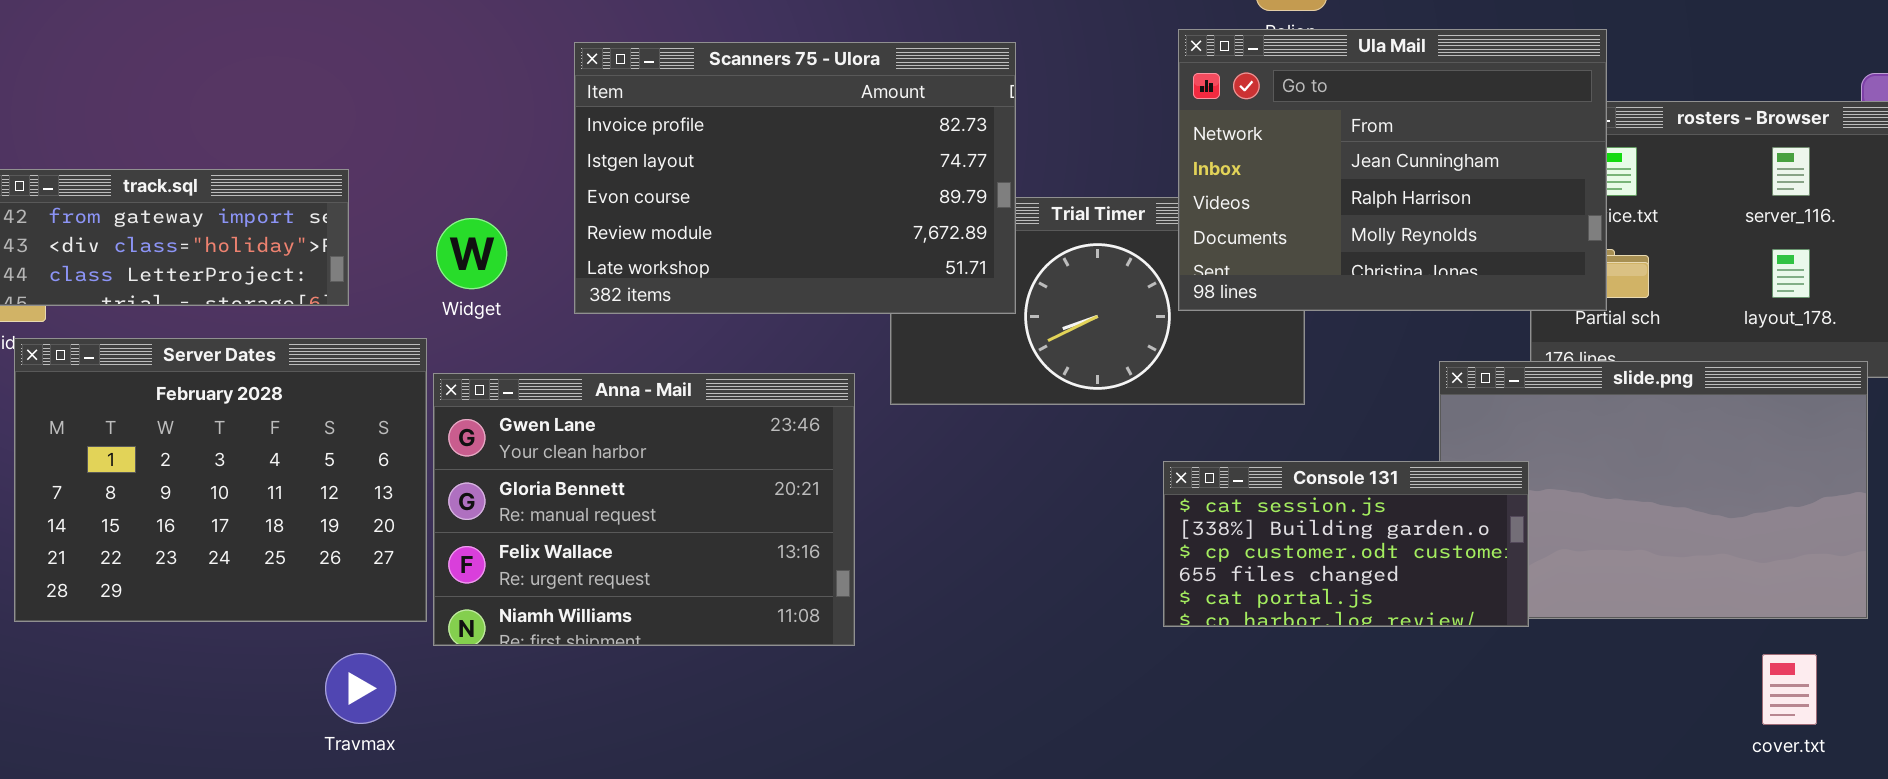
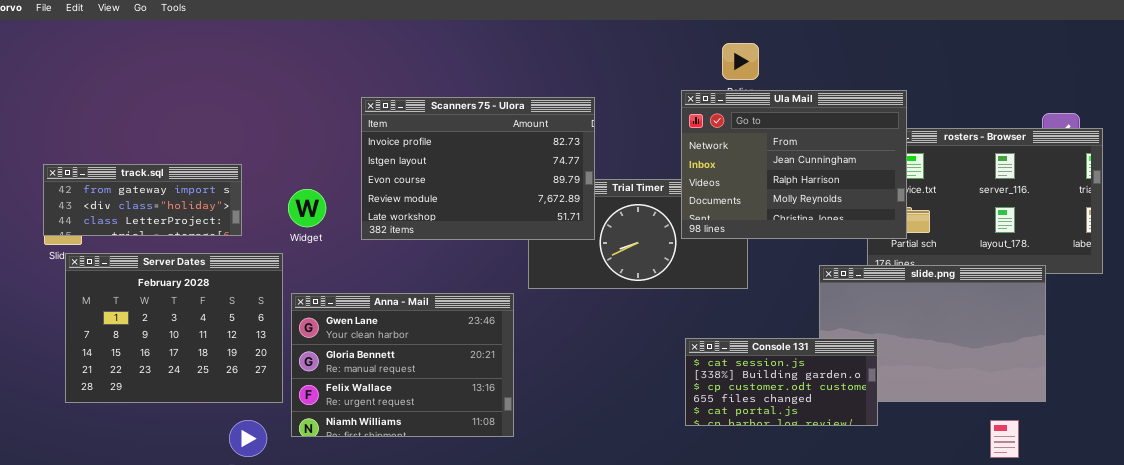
Anna - Mail: [433,373,855,646] -> [291,293,514,437], moved
Console 131: [1163,461,1529,627] -> [685,338,878,426], moved

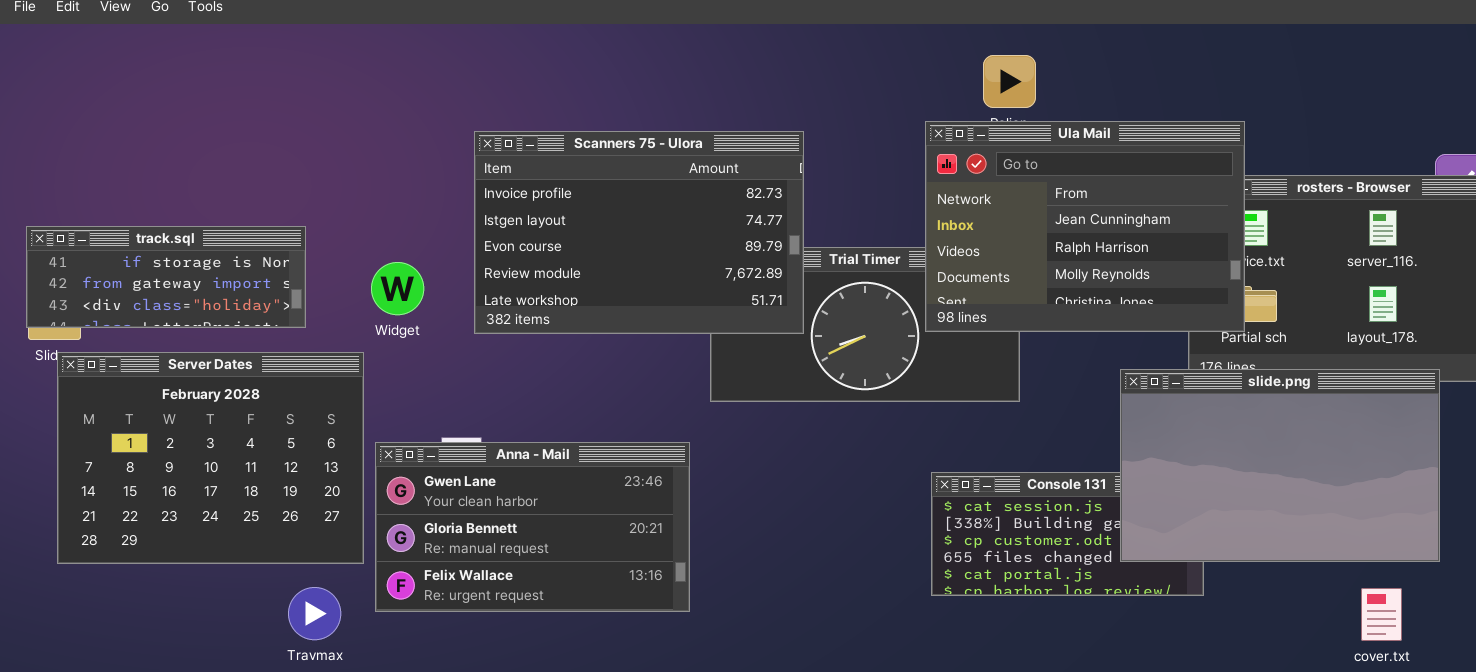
track.sql: [43,164,242,236] -> [26,226,306,328], scrolled up 1 row
slide.png: [819,265,1046,402] -> [1120,369,1440,562], raised
Anna - Mail: [291,293,514,437] -> [375,442,690,612], resized

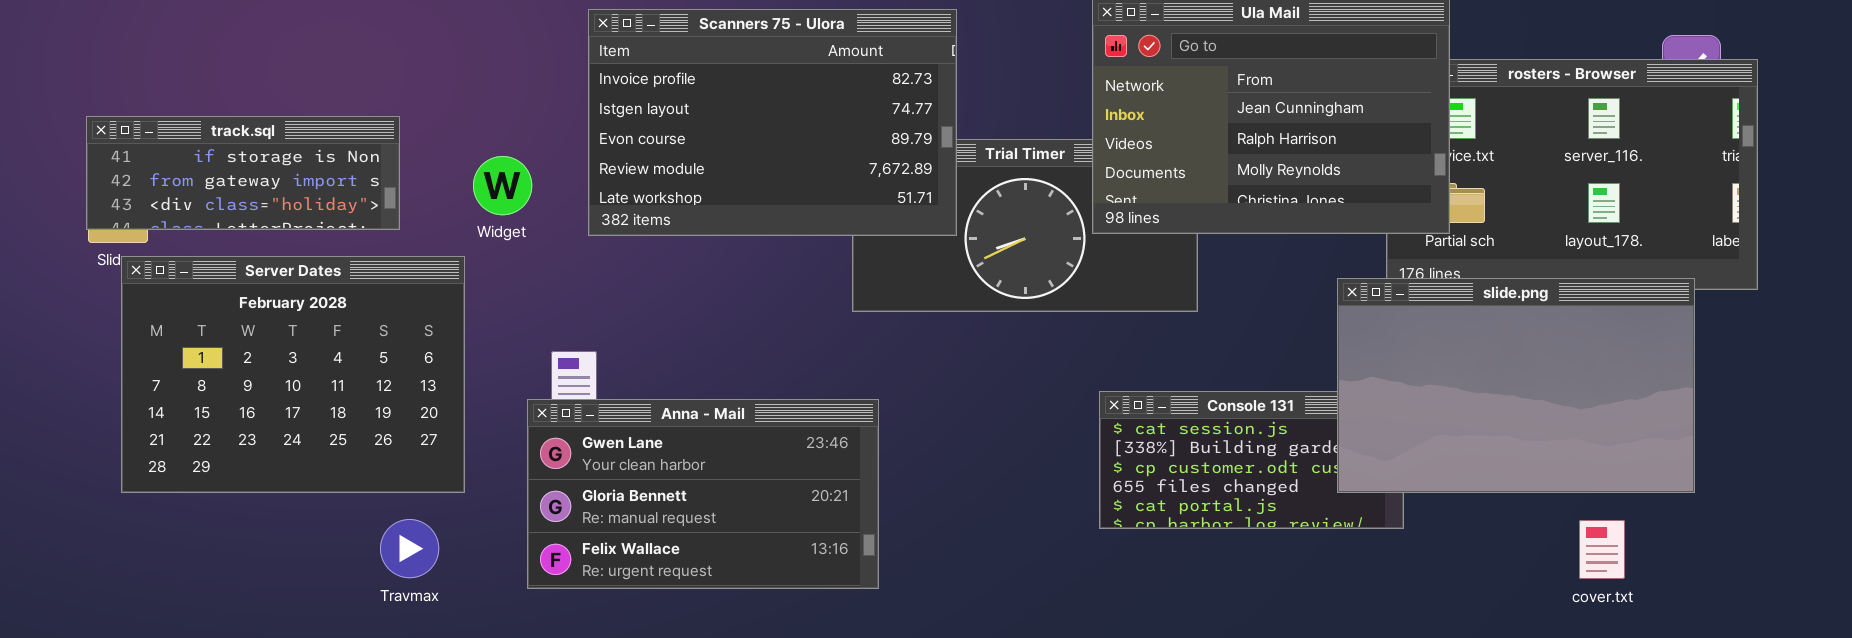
slide.png: [1120,369,1440,562] -> [1337,278,1695,493], moved
Anna - Mail: [375,442,690,612] -> [527,399,879,589], moved

